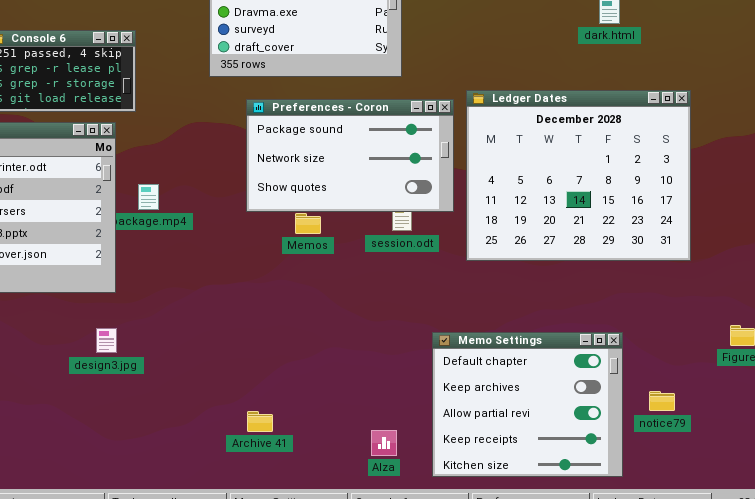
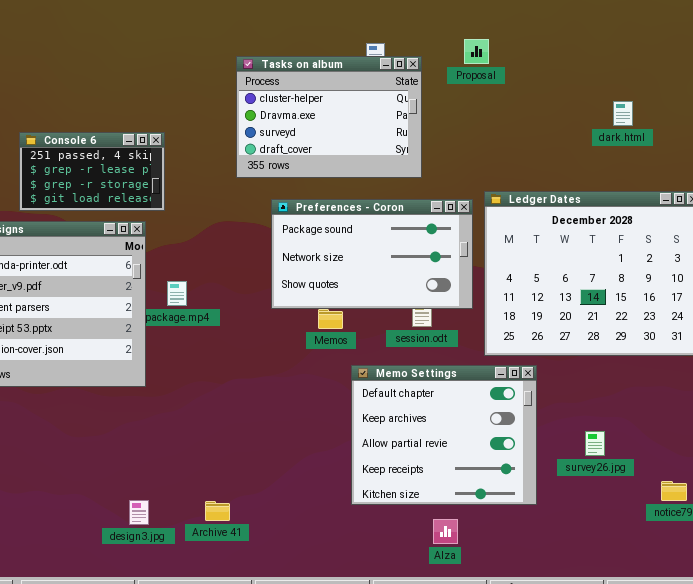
design3.jpg: [96,328,117,353] -> [129,500,149,525], moved
Memo Settings: [432,332,623,477] -> [351,365,537,505], moved
Archive 41: [247,411,273,432] -> [205,501,230,521], moved
Alza: [371,430,397,456] -> [433,519,458,544], moved

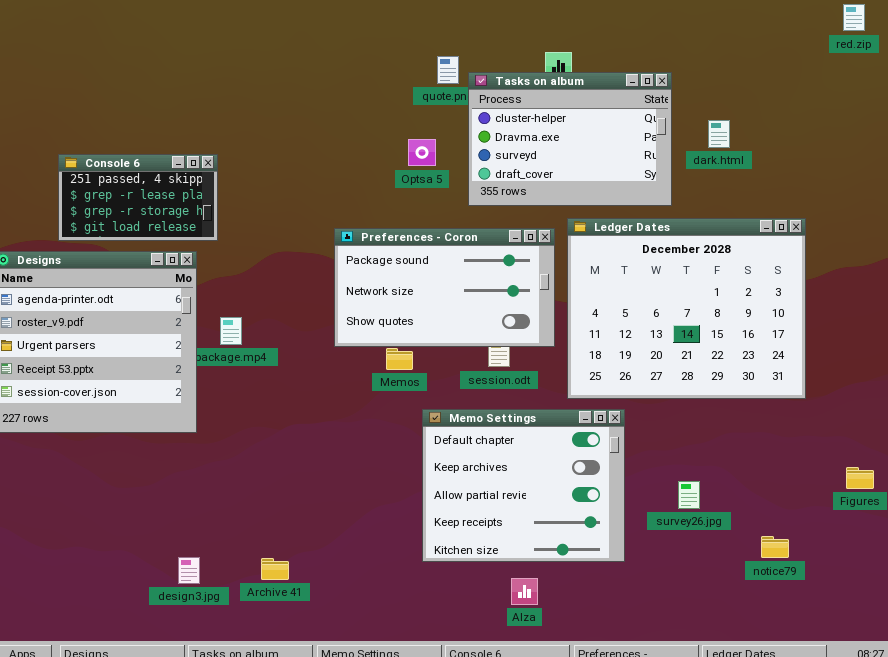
Tasks on album: [236,56,422,178] -> [468,72,672,206], moved

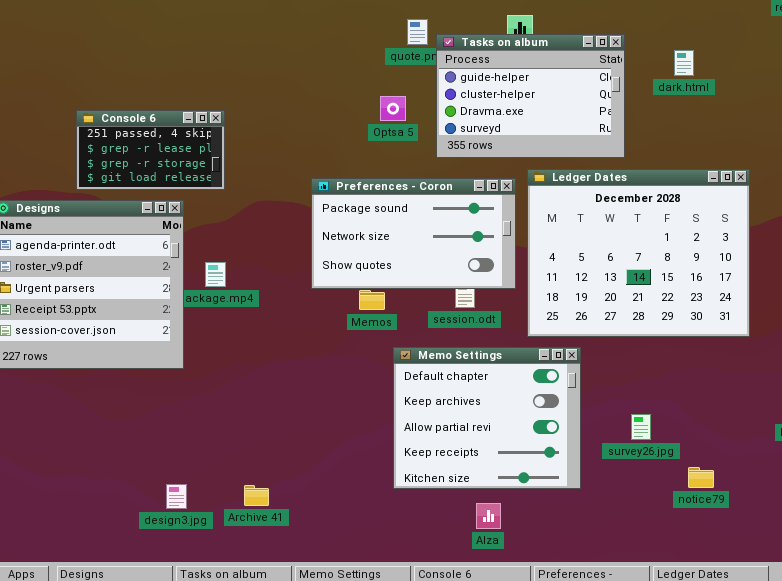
Tasks on album: [468,72,672,206] -> [436,34,625,158], scrolled up 1 row
dark.html: [708,120,730,148] -> [674,50,694,76], moved
Console 6: [58,154,218,241] -> [76,110,225,190], moved
notice79: [761,536,789,558] -> [688,467,714,488], moved

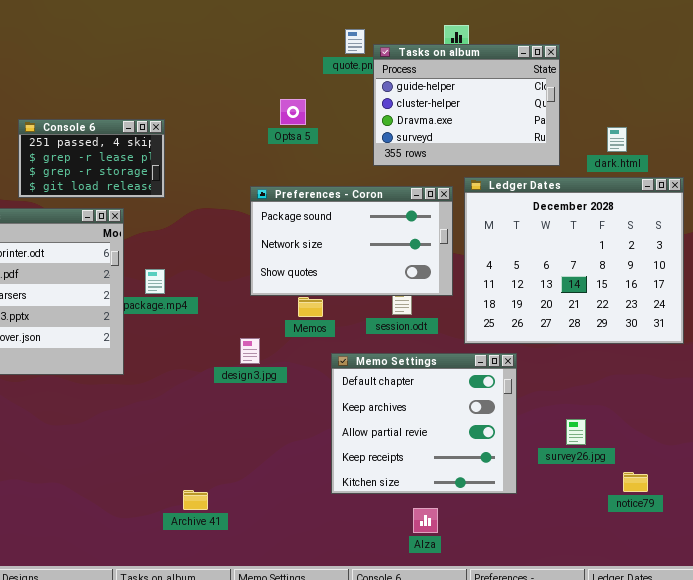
dark.html: [674,50,694,76] -> [607,127,627,152], moved
Optsa 5: [380,96,406,121] -> [280,99,306,125], moved
design3.jpg: [166,484,187,509] -> [240,338,260,364], moved

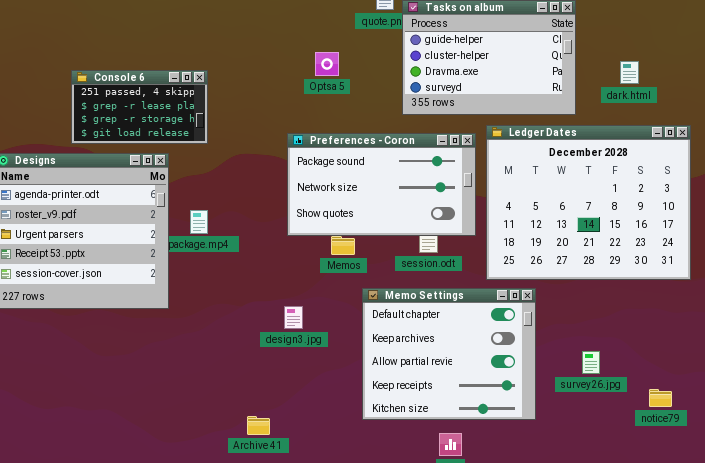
dark.html: [607,127,627,152] -> [620,61,639,84], moved
design3.jpg: [240,338,260,364] -> [284,306,303,329], moved
notice79: [623,472,648,492] -> [649,389,672,407], moved
Archive 41: [183,490,208,510] -> [247,416,270,435], moved

